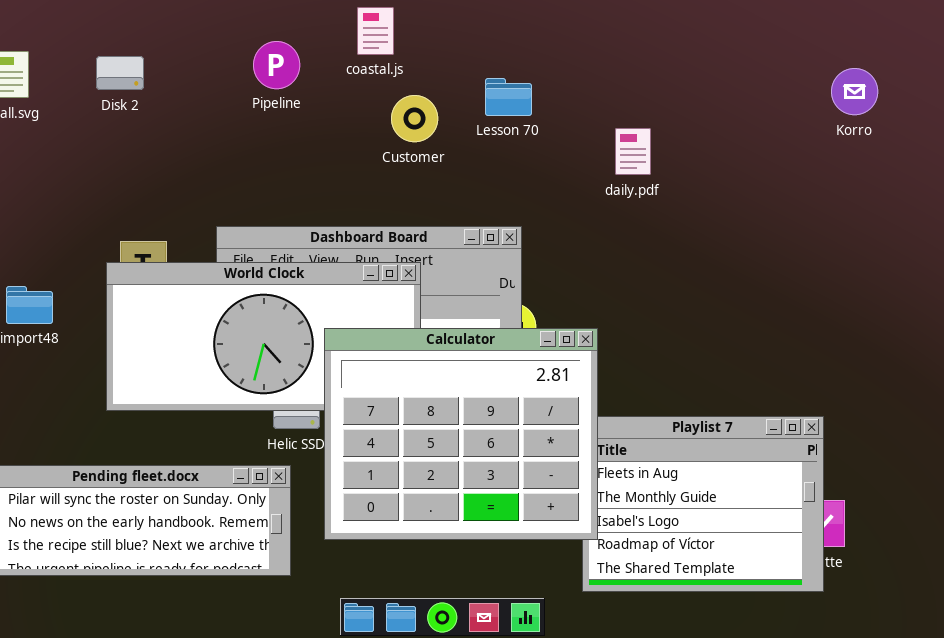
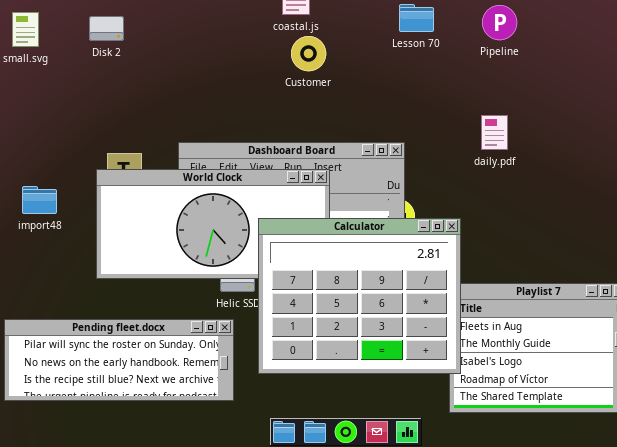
Pipeline: [253,41,300,89] -> [482,5,517,40], moved
Lesson 70: [485,78,532,116] -> [399,4,434,32], moved
Customer: [391,95,438,142] -> [291,36,326,71], moved
daily.pdf: [615,128,651,175] -> [481,115,508,150], moved

